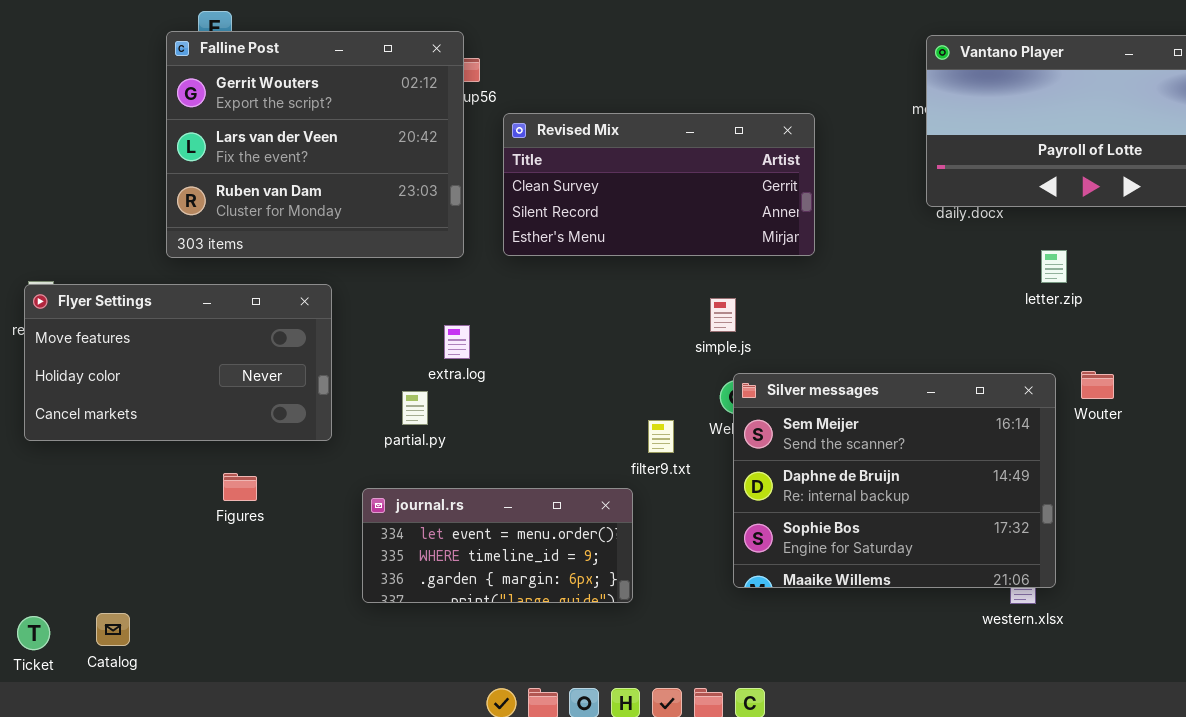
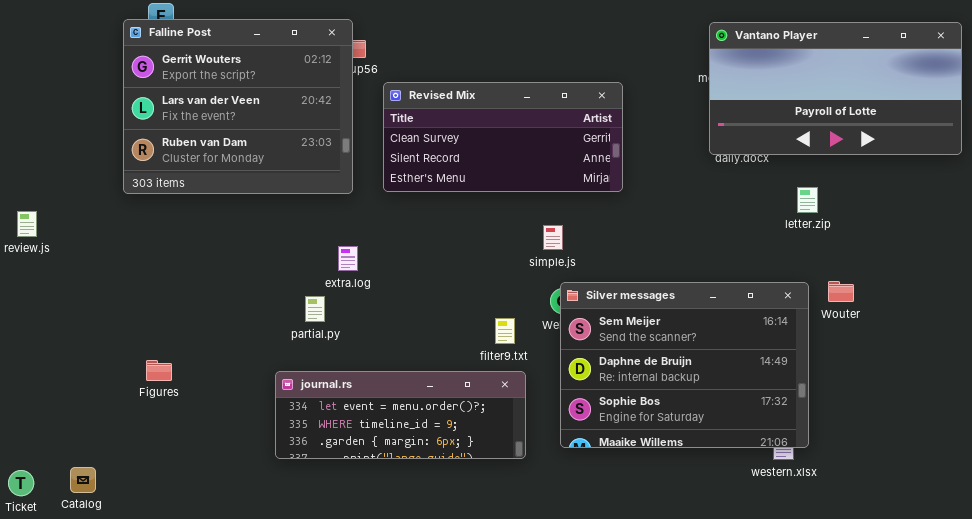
Flyer Settings: [24,284,332,441] -> none, closed
Figures: [223,473,257,501] -> [146,360,172,381], moved
journal.rs: [362,488,633,603] -> [275,371,526,459], resized

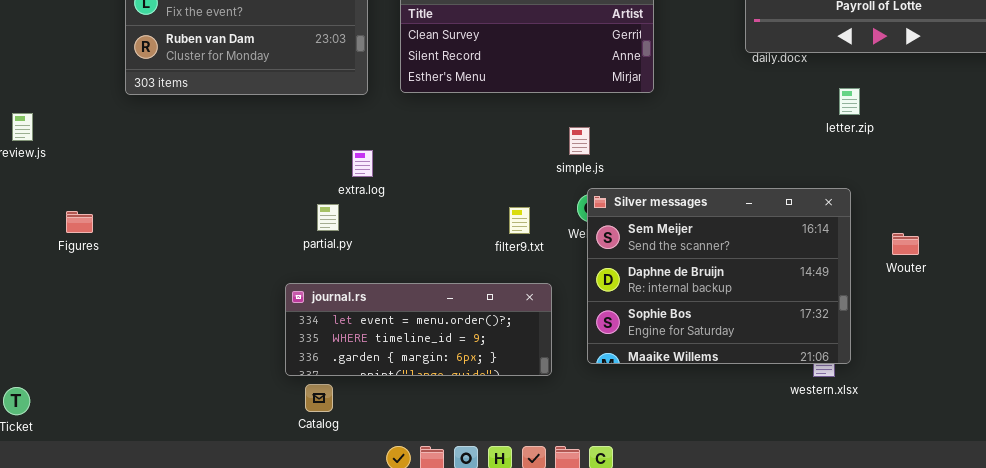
Wouter: [828,281,854,302] -> [892,233,919,255], moved
filter9.txt: [495,318,515,344] -> [509,207,530,234], moved
Figures: [146,360,172,381] -> [66,211,93,233], moved
Catalog: [70,467,96,493] -> [305,384,333,412], moved

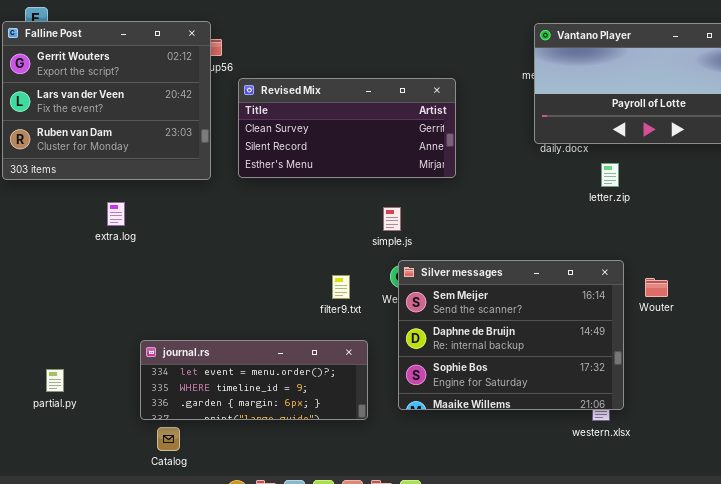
letter.zip: [839,88,860,115] -> [601,163,619,187], moved
extra.log: [352,150,373,177] -> [107,202,125,226], moved
partial.py: [317,204,339,231] -> [46,369,64,392], moved
Wouter: [892,233,919,255] -> [645,278,668,297], moved

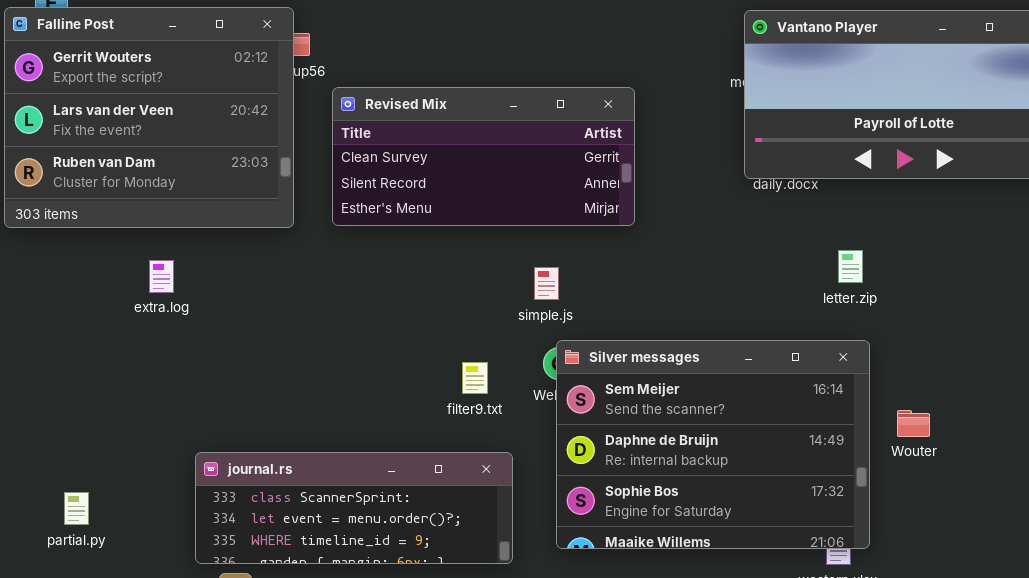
letter.zip: [601,163,619,187] -> [838,250,863,283], moved
Wouter: [645,278,668,297] -> [897,410,930,437], moved
journal.rs: [140,340,368,420] -> [195,452,513,564], scrolled up 1 row

